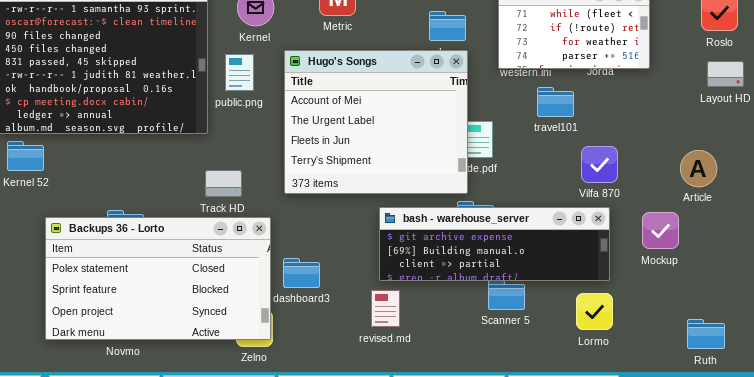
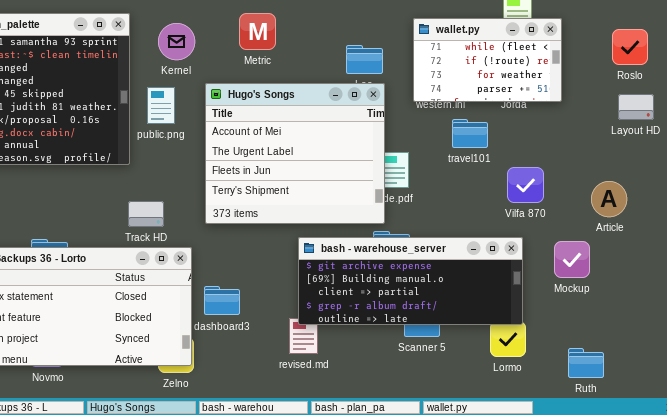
Vilfa 870: [581,146,618,183] -> [507,167,544,203], moved
bash - warehouse_server: [379,207,610,281] -> [298,237,523,325], resized
Ruth: [687,319,725,349] -> [568,348,604,378], moved

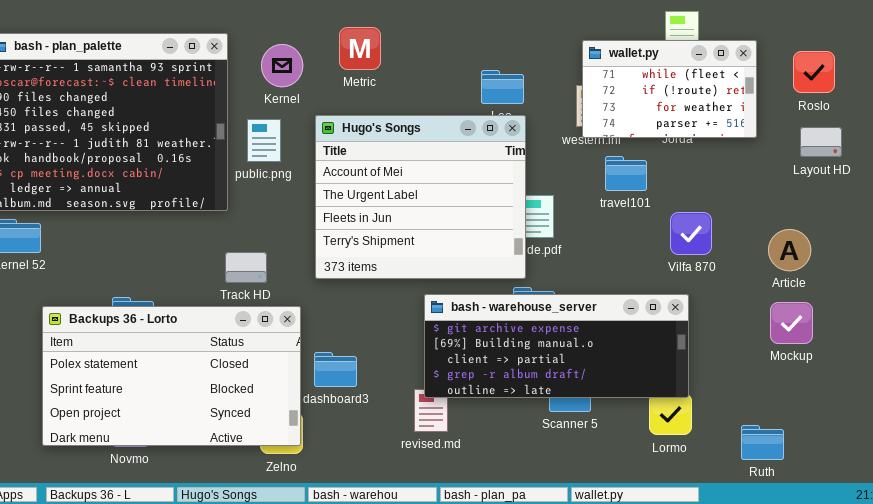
Metric: [239,13,276,50] -> [339,27,381,70], moved
wallet.py: [413,18,562,102] -> [582,40,757,138], moved
Mockup: [554,241,590,278] -> [770,302,813,344], moved

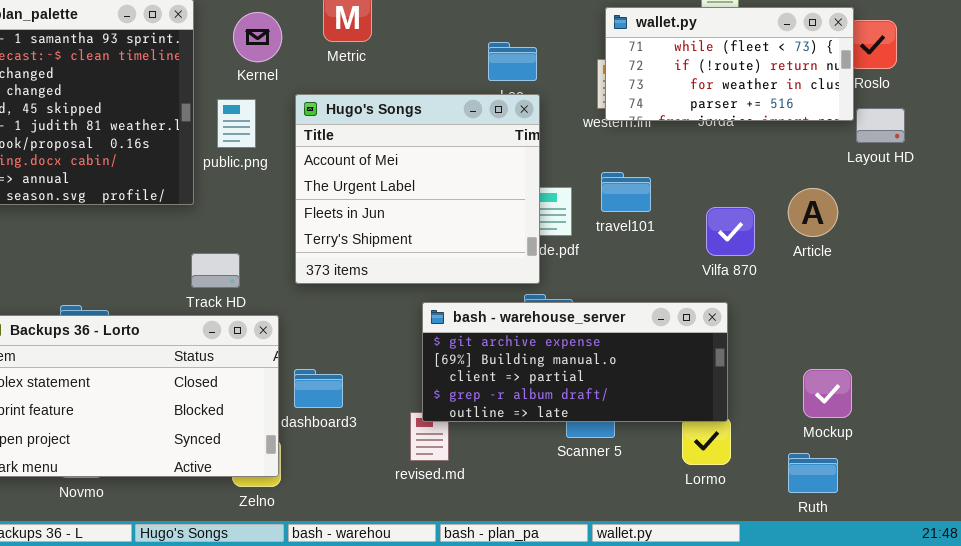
wallet.py: [582,40,757,138] -> [605,7,854,121], resized
travel101: [605,156,647,191] -> [601,172,651,212], moved
Article: [768,229,811,271] -> [788,188,838,237], moved
Mockup: [770,302,813,344] -> [803,369,852,418], moved

